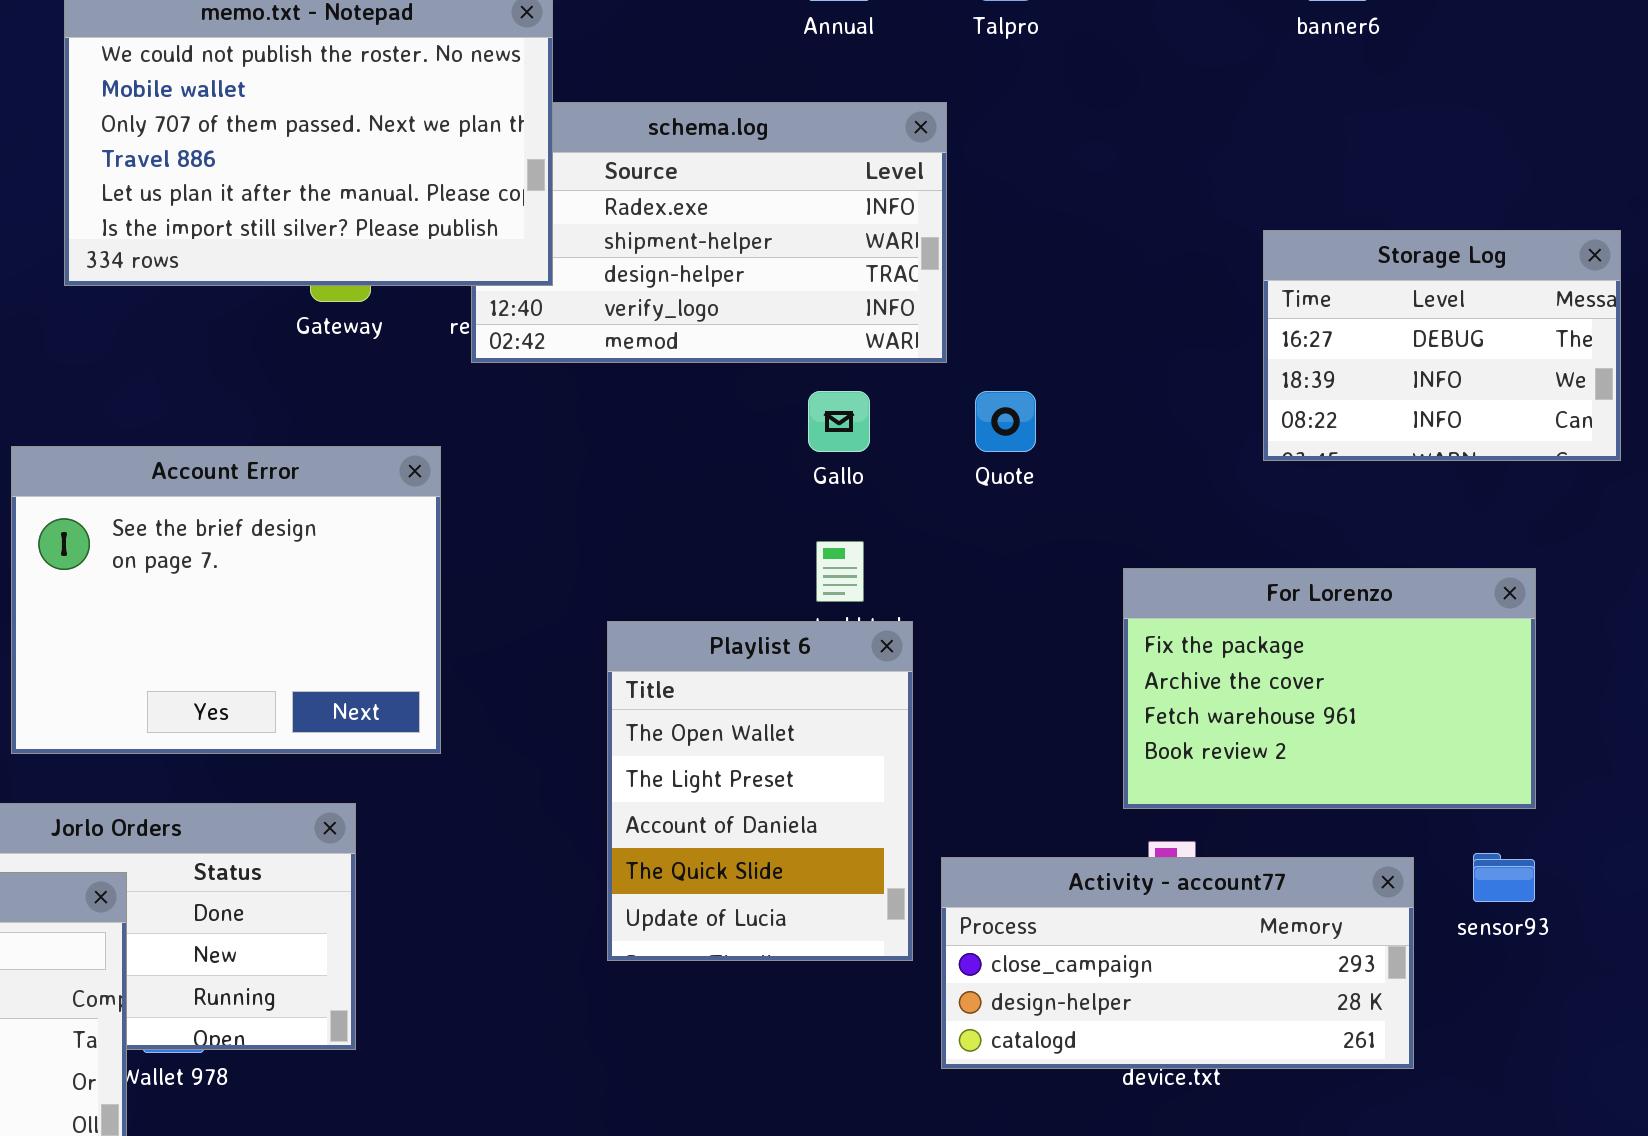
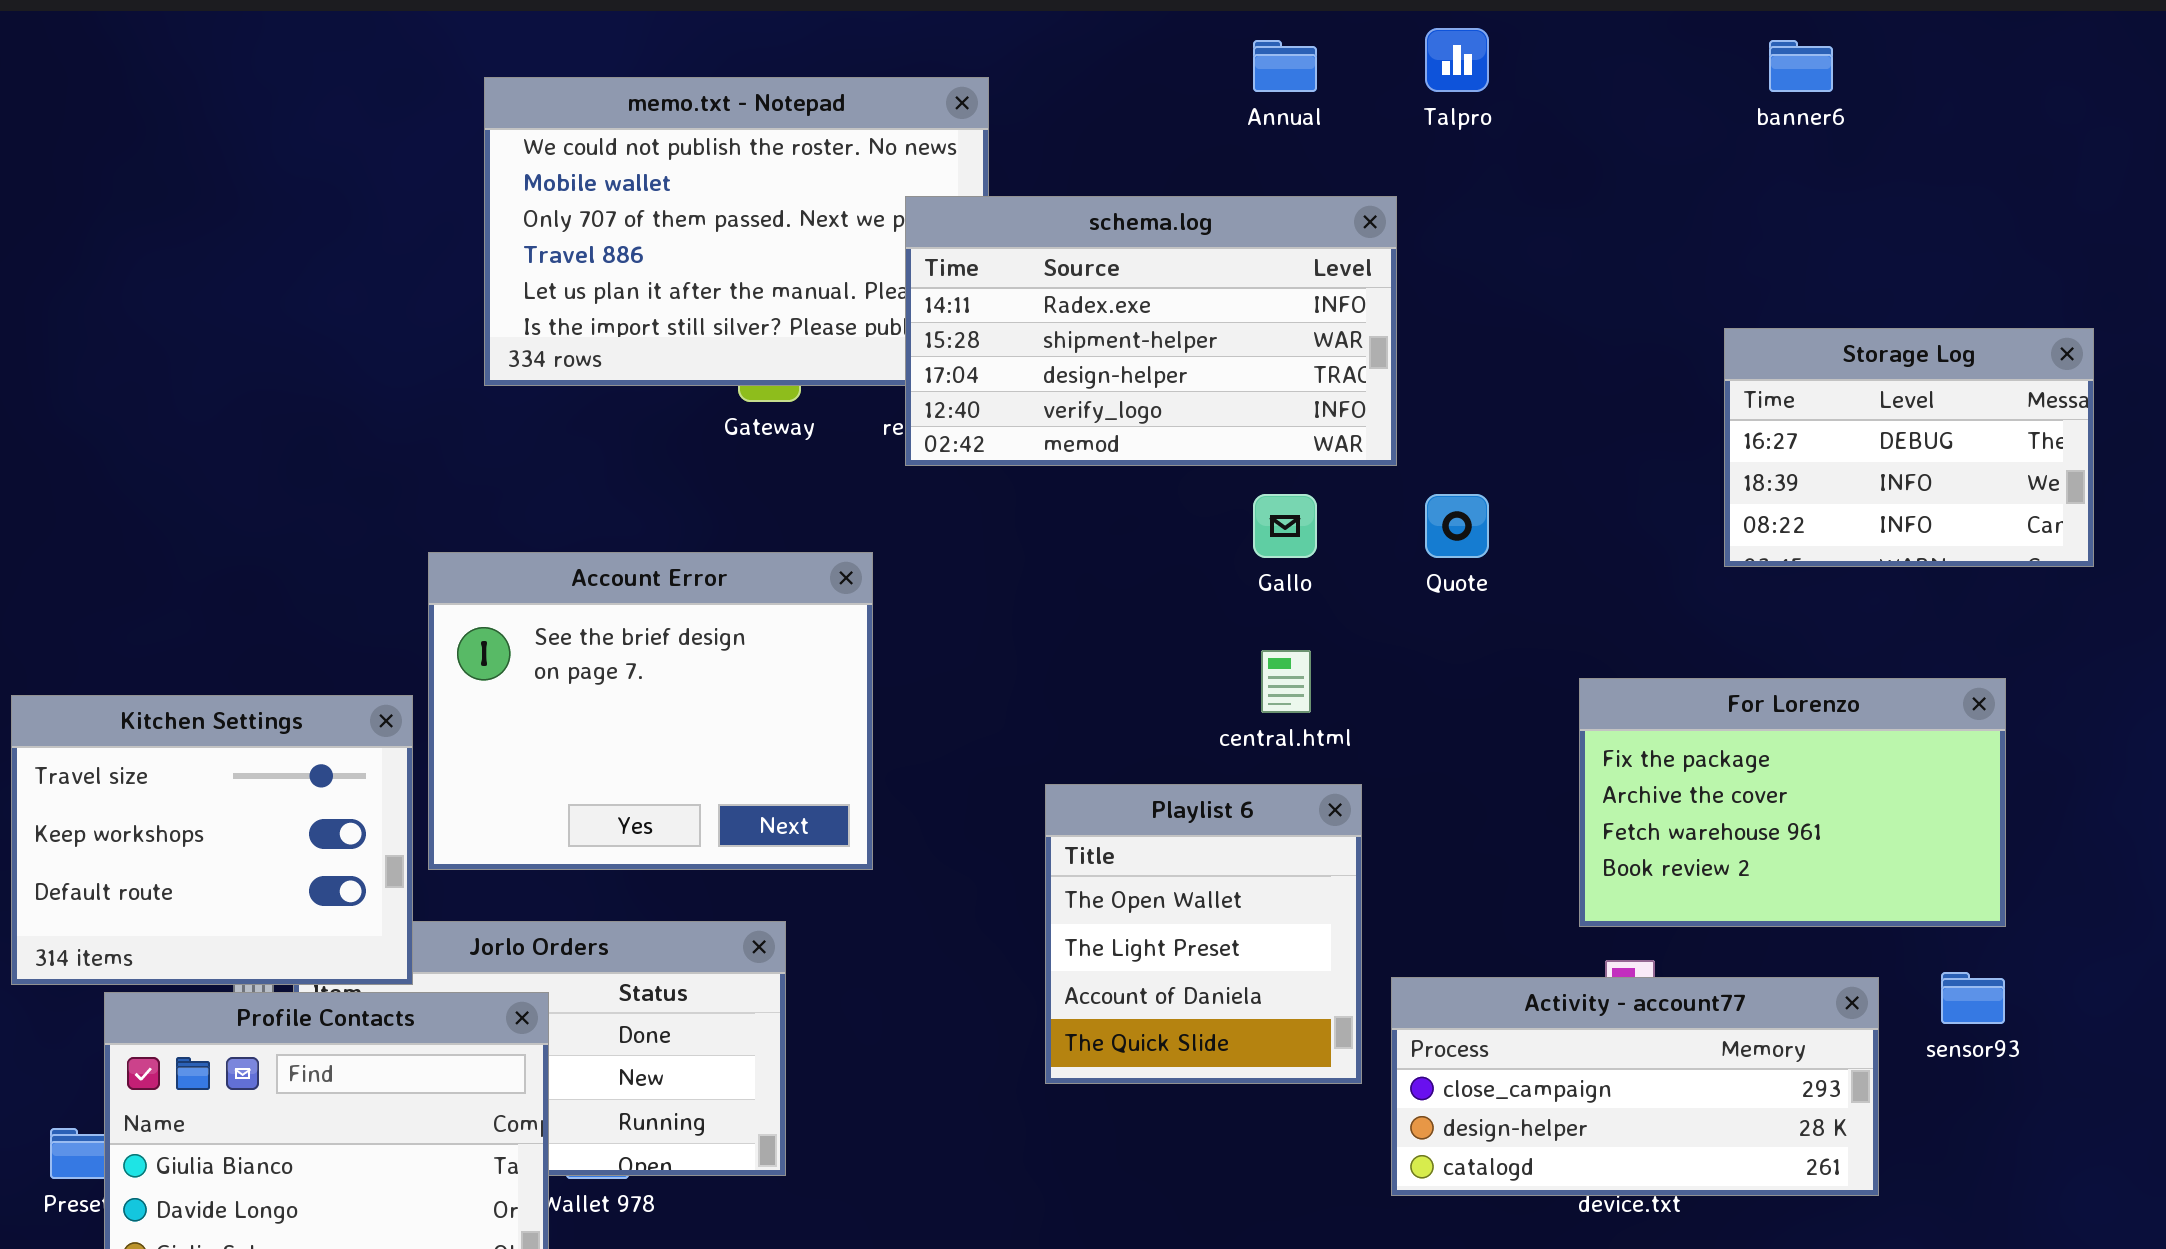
schema.log: [471,102,947,363] -> [905,196,1397,466], raised
Playlist 6: [607,621,913,961] -> [1045,784,1362,1084], resized

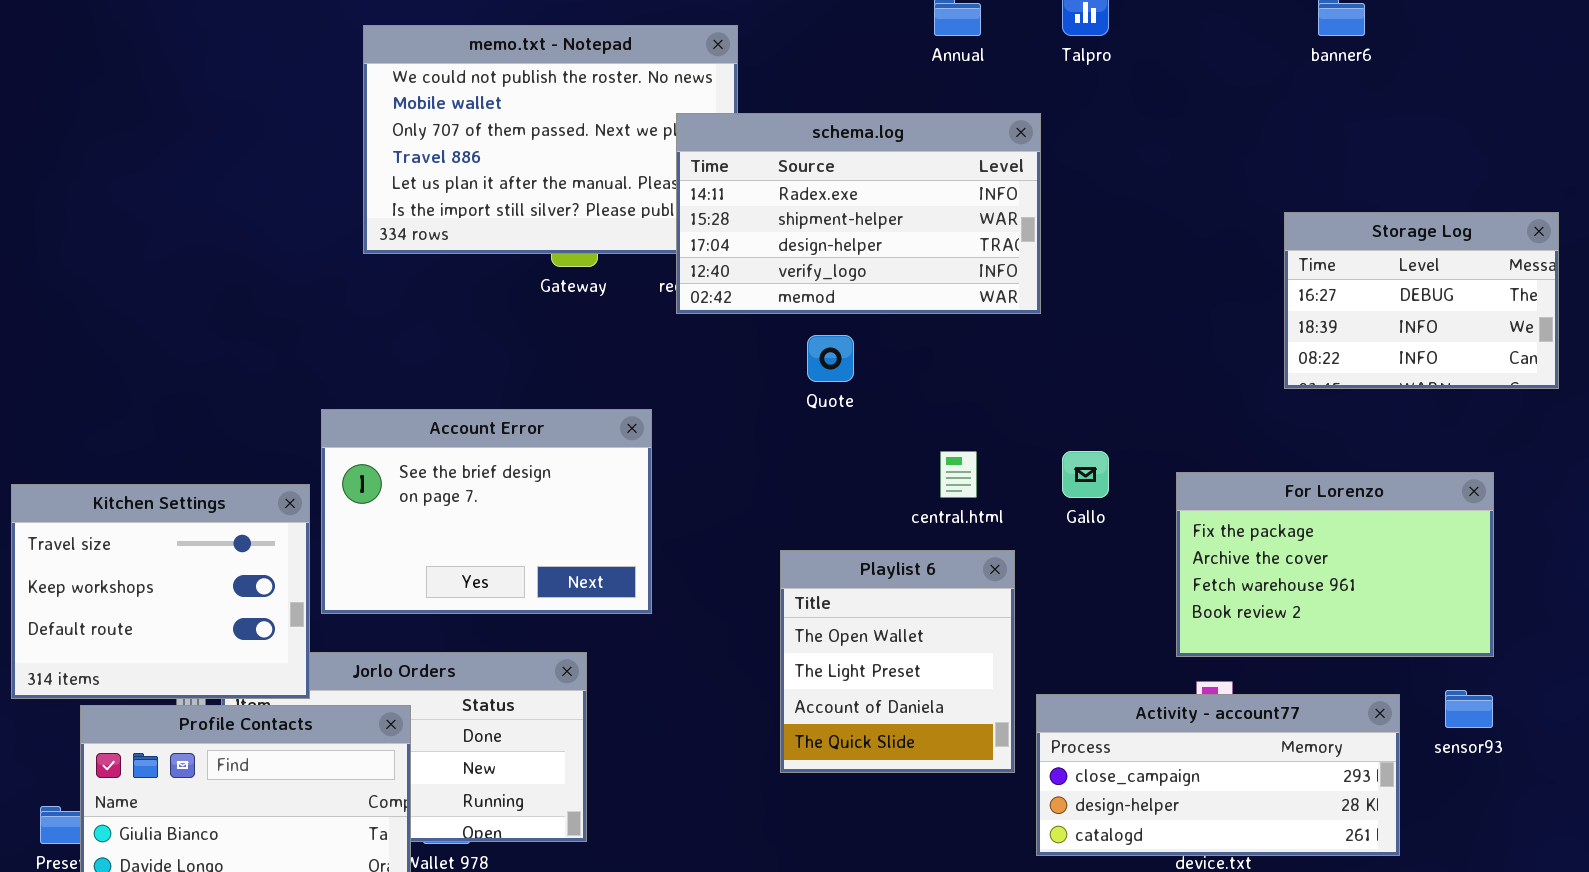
Gallo: [1253,494,1317,558] -> [1062,451,1109,498], moved
Quote: [1425,494,1489,558] -> [807,335,854,382], moved
Account Error: [428,552,873,870] -> [321,409,652,614], resized

